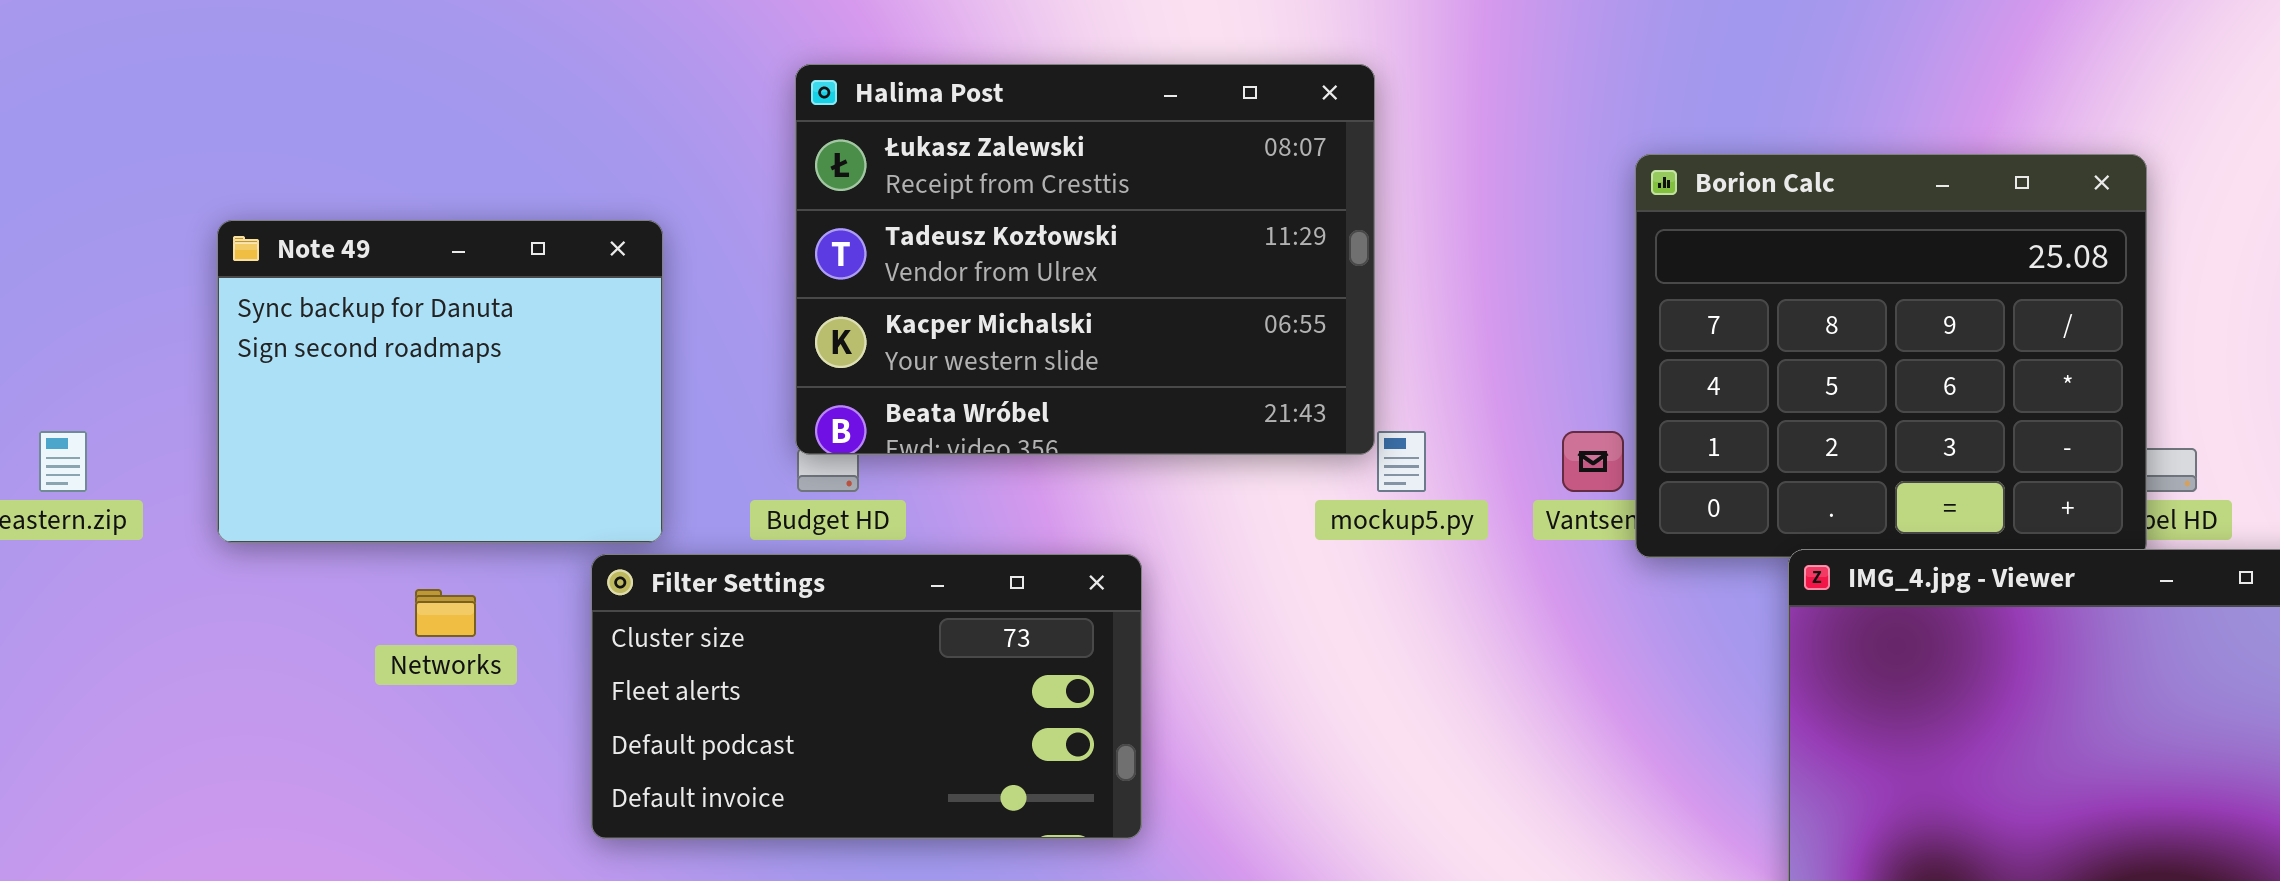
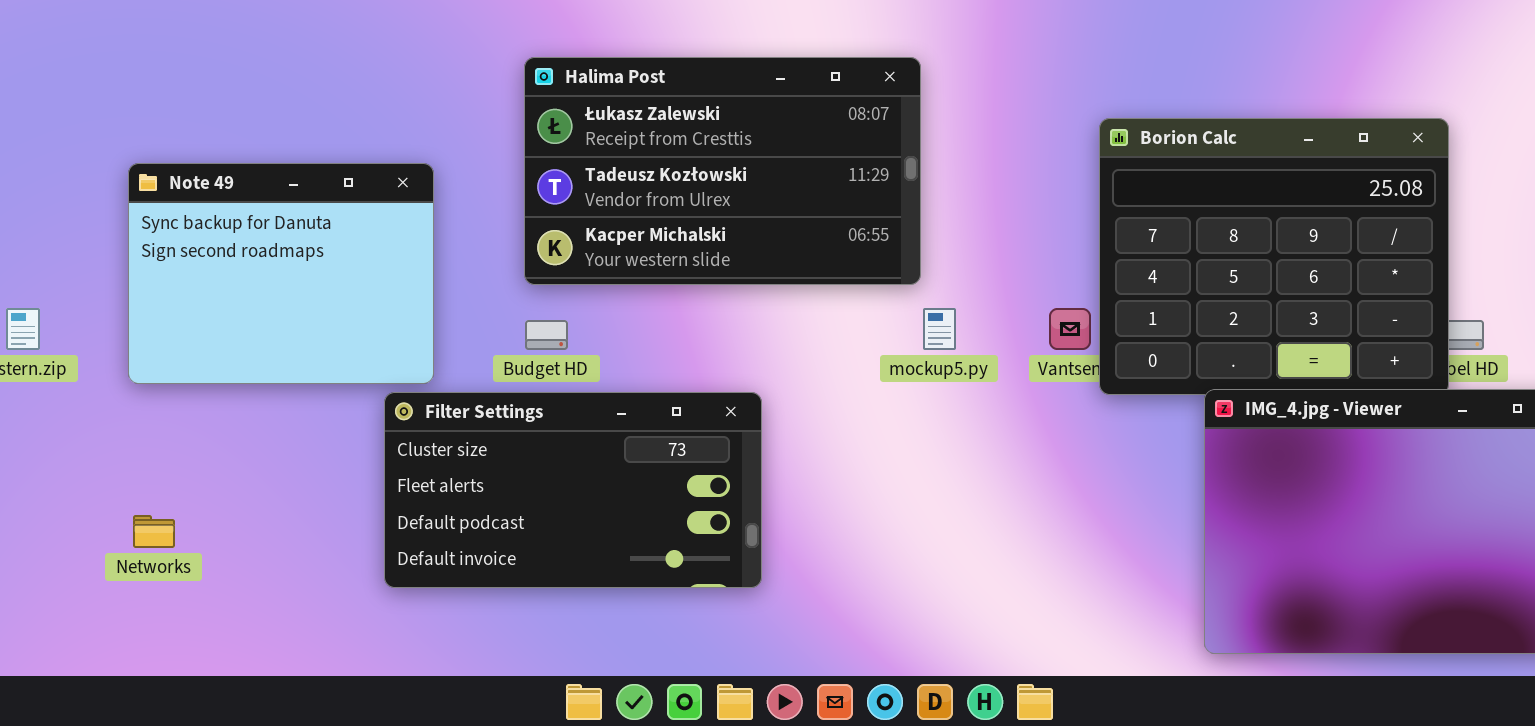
Halima Post: [795,64,1375,455] -> [524,57,921,285], resized
Networks: [415,589,476,637] -> [133,515,175,548], moved

